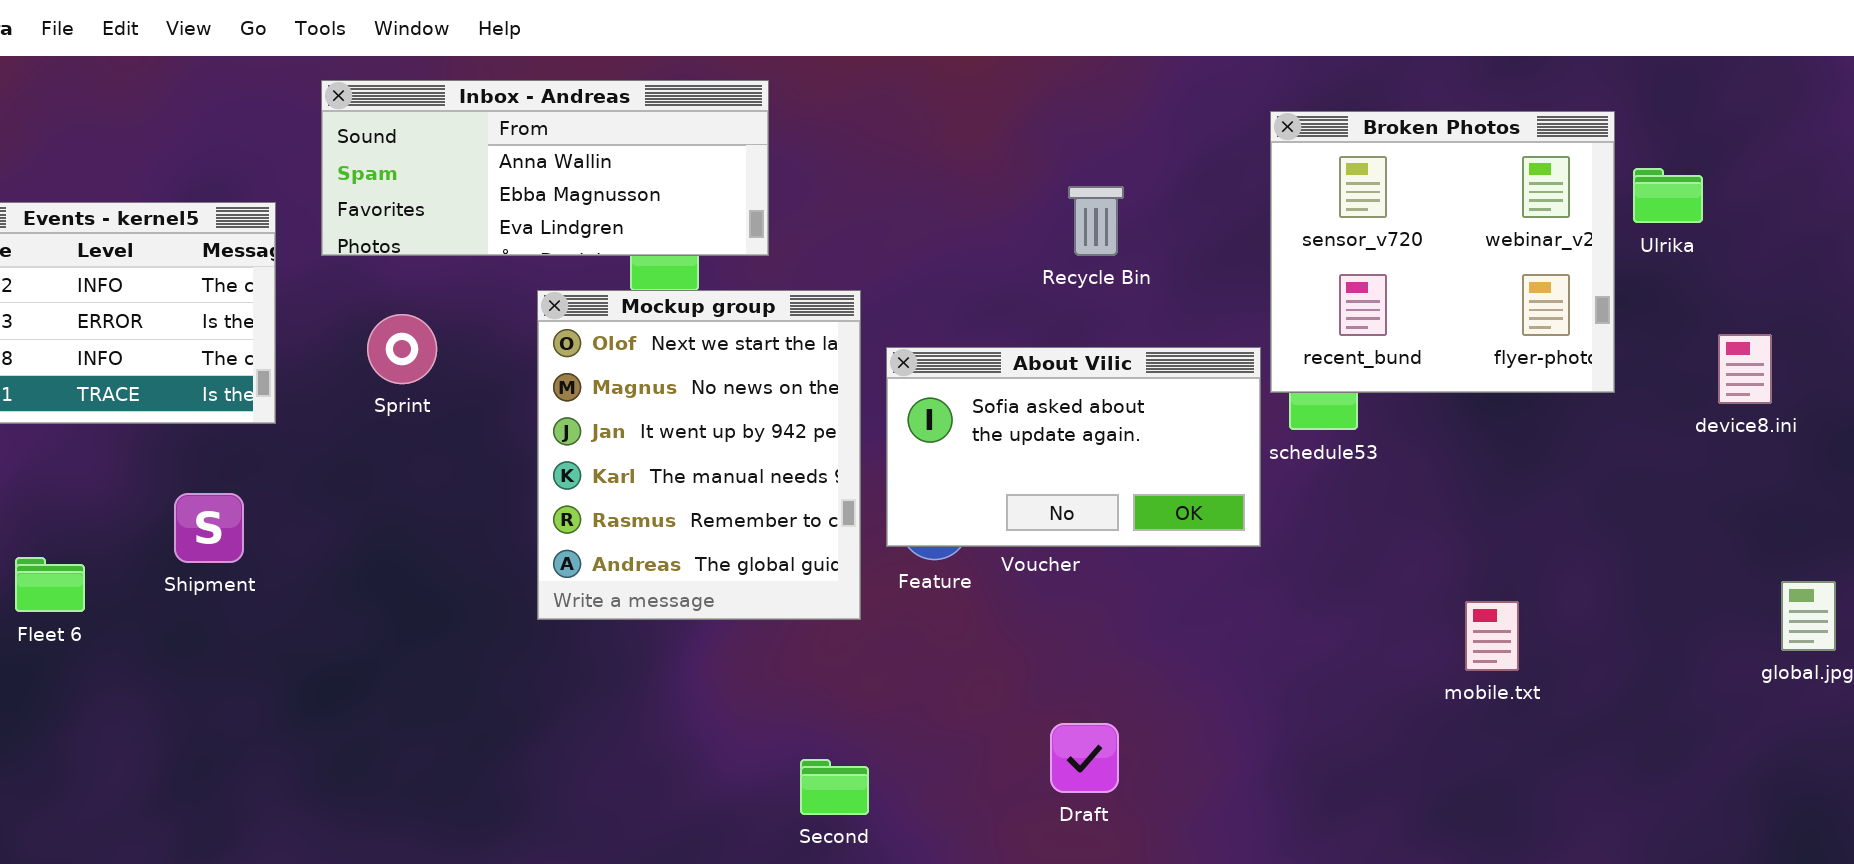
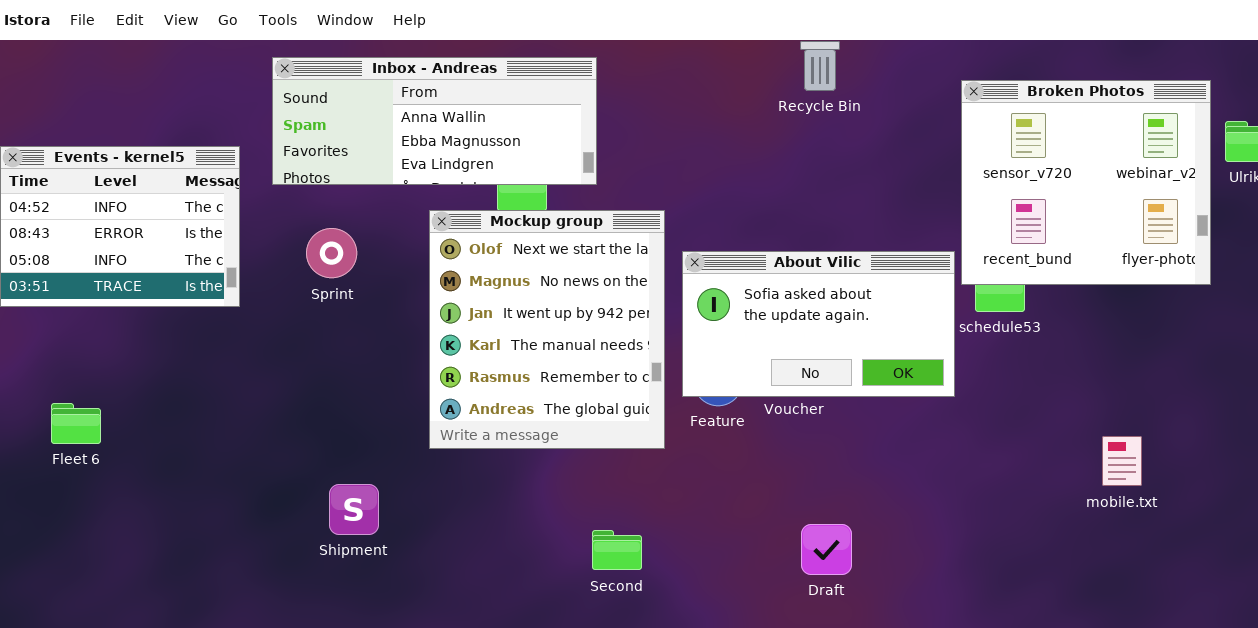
Recycle Bin: [1068,186,1124,256] -> [800,41,840,91], moved
Shipment: [174,493,244,563] -> [329,484,379,535], moved
Second: [800,759,869,815] -> [592,530,642,570], moved

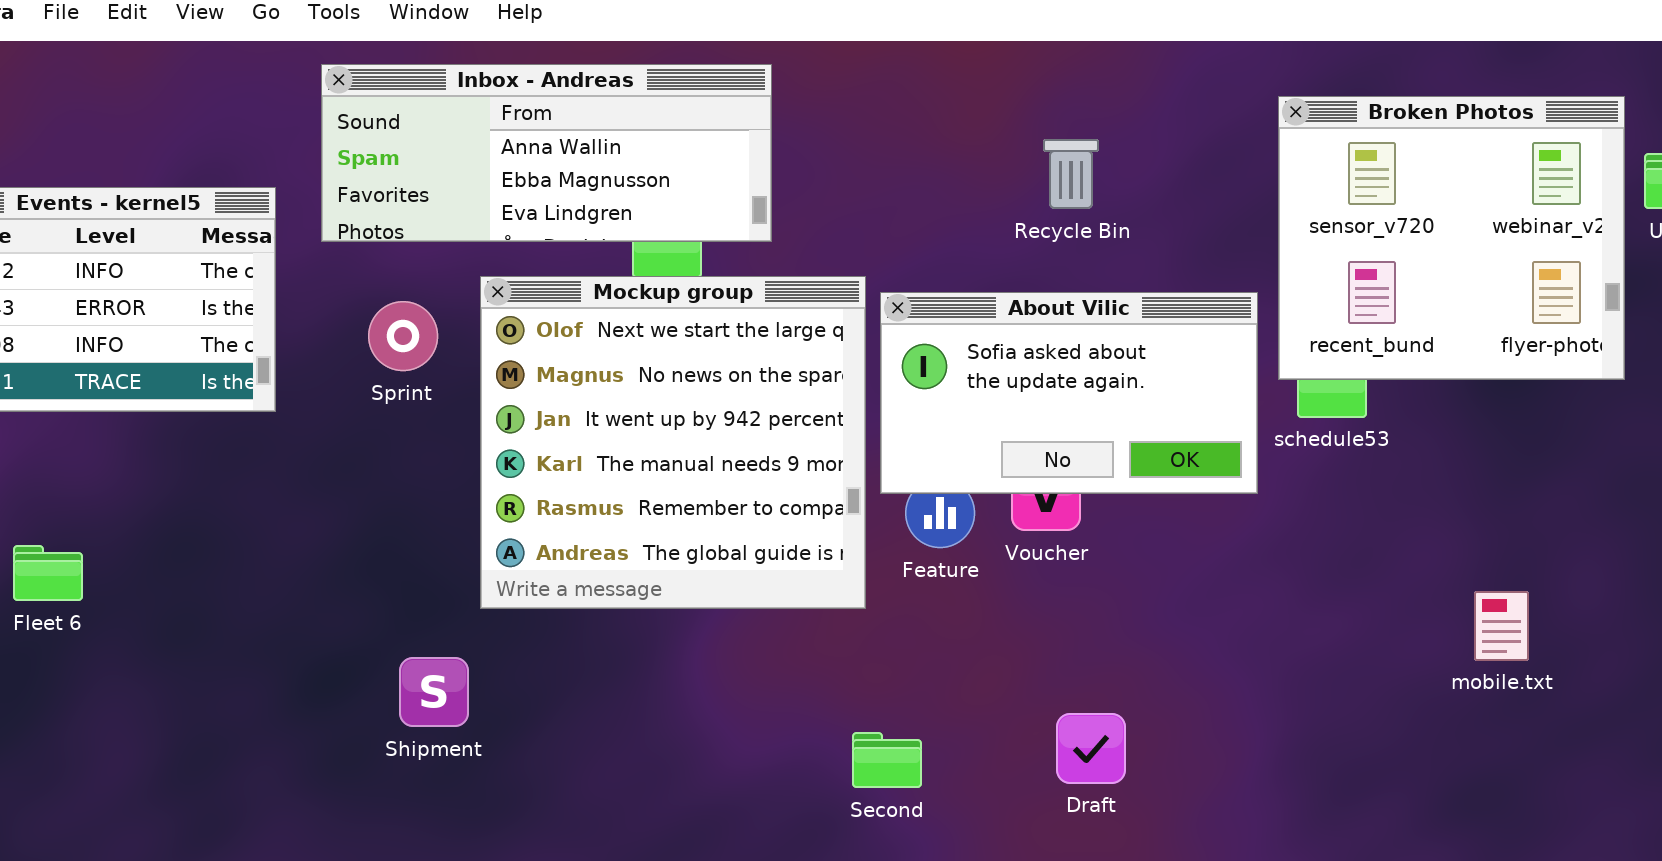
Recycle Bin: [800,41,840,91] -> [1043,139,1099,209], moved
Mockup group: [429,210,665,449] -> [480,276,866,609], resized
About Vilic: [682,251,955,397] -> [880,292,1258,494], moved
Second: [592,530,642,570] -> [852,732,922,788], moved

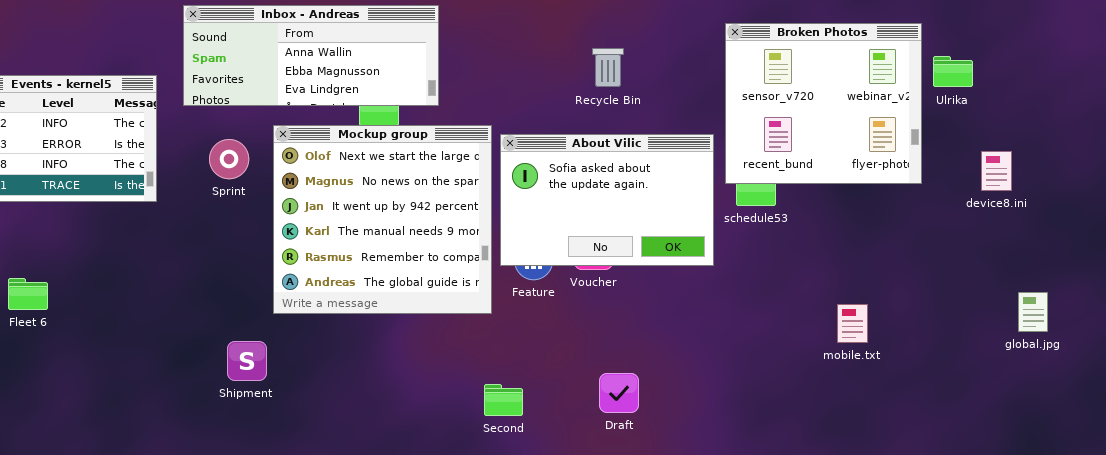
About Vilic: [880,292,1258,494] -> [500,134,714,266], resized

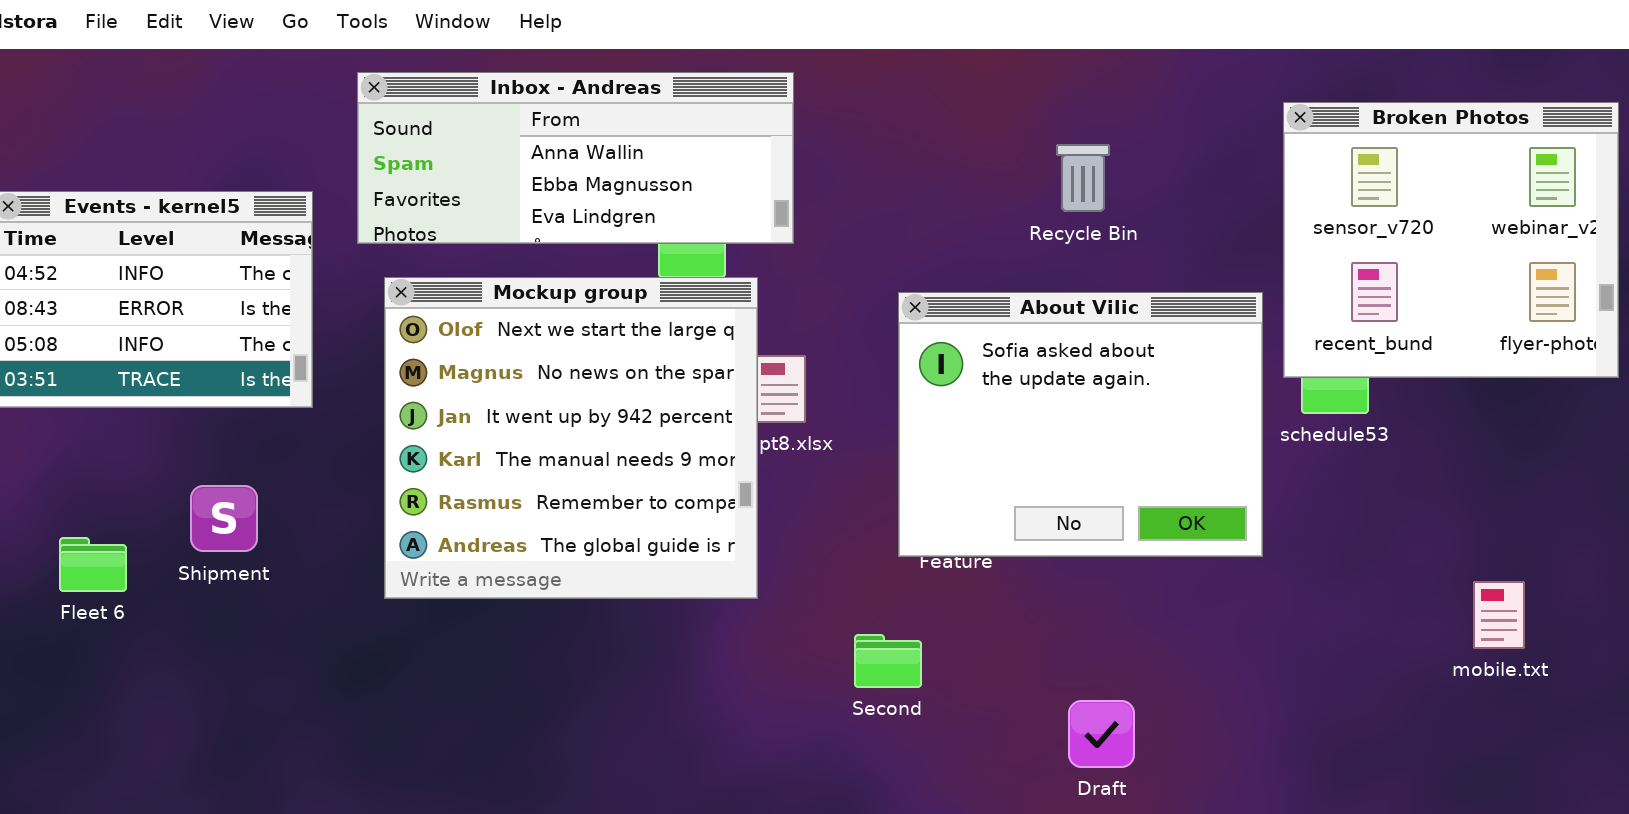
Mockup group: [273,125,492,314] -> [384,277,758,599], moved
About Vilic: [500,134,714,266] -> [898,292,1263,557], resized
Shipment: [227,341,267,381] -> [190,485,258,552], moved
Second: [484,384,523,416] -> [854,634,922,688], moved

